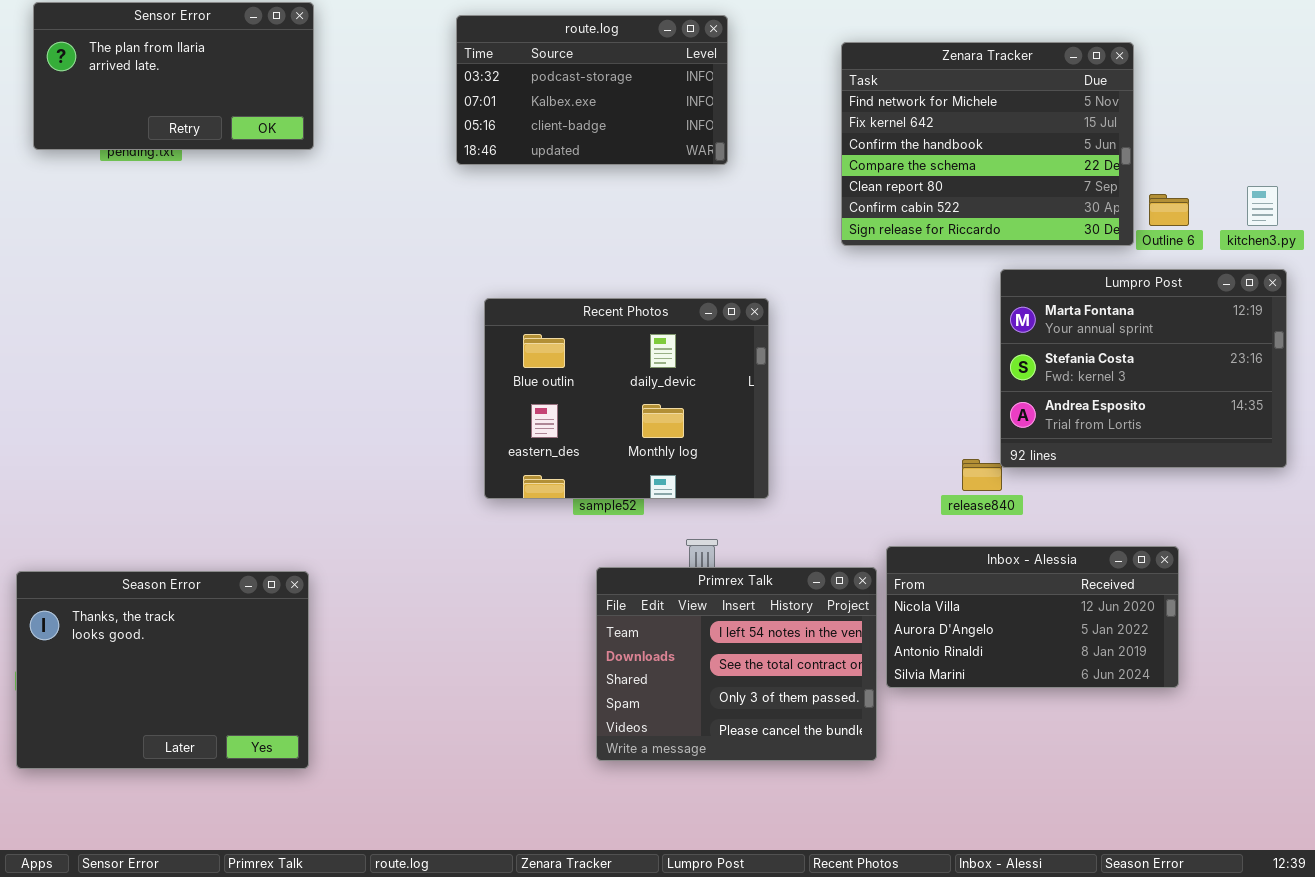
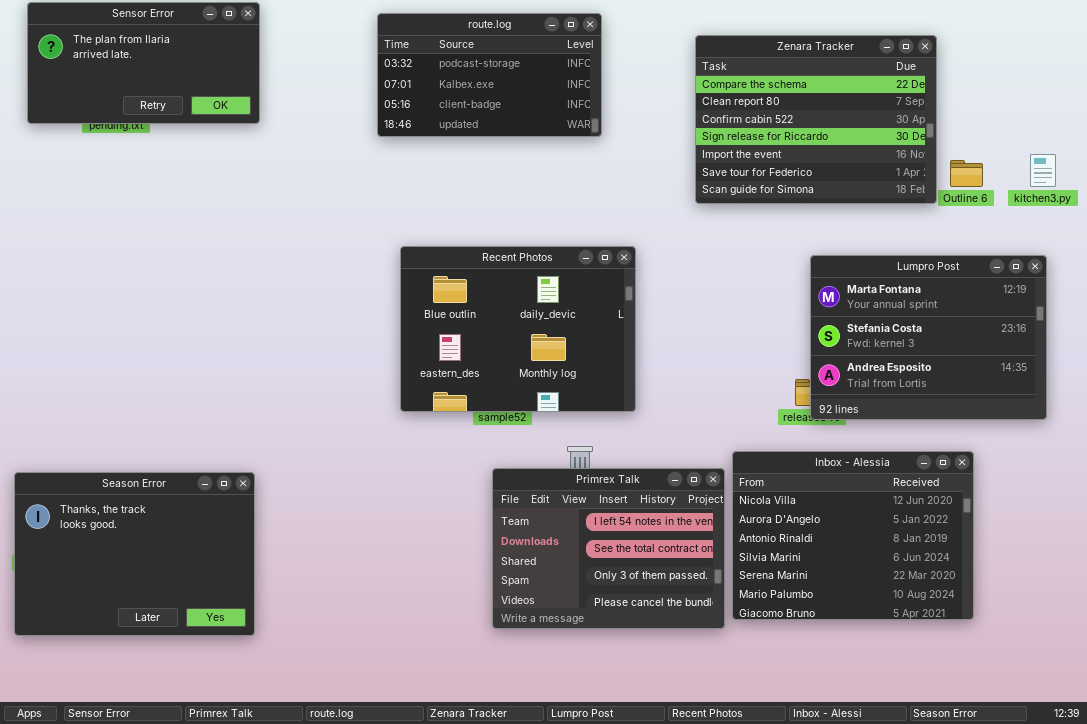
Zenara Tracker: [841,42,1134,246] -> [695,35,937,204], scrolled down 3 rows
Lumpro Post: [1000,269,1287,468] -> [810,255,1047,420], moved
Inbox - Alessia: [886,546,1179,688] -> [732,451,974,620], resized

